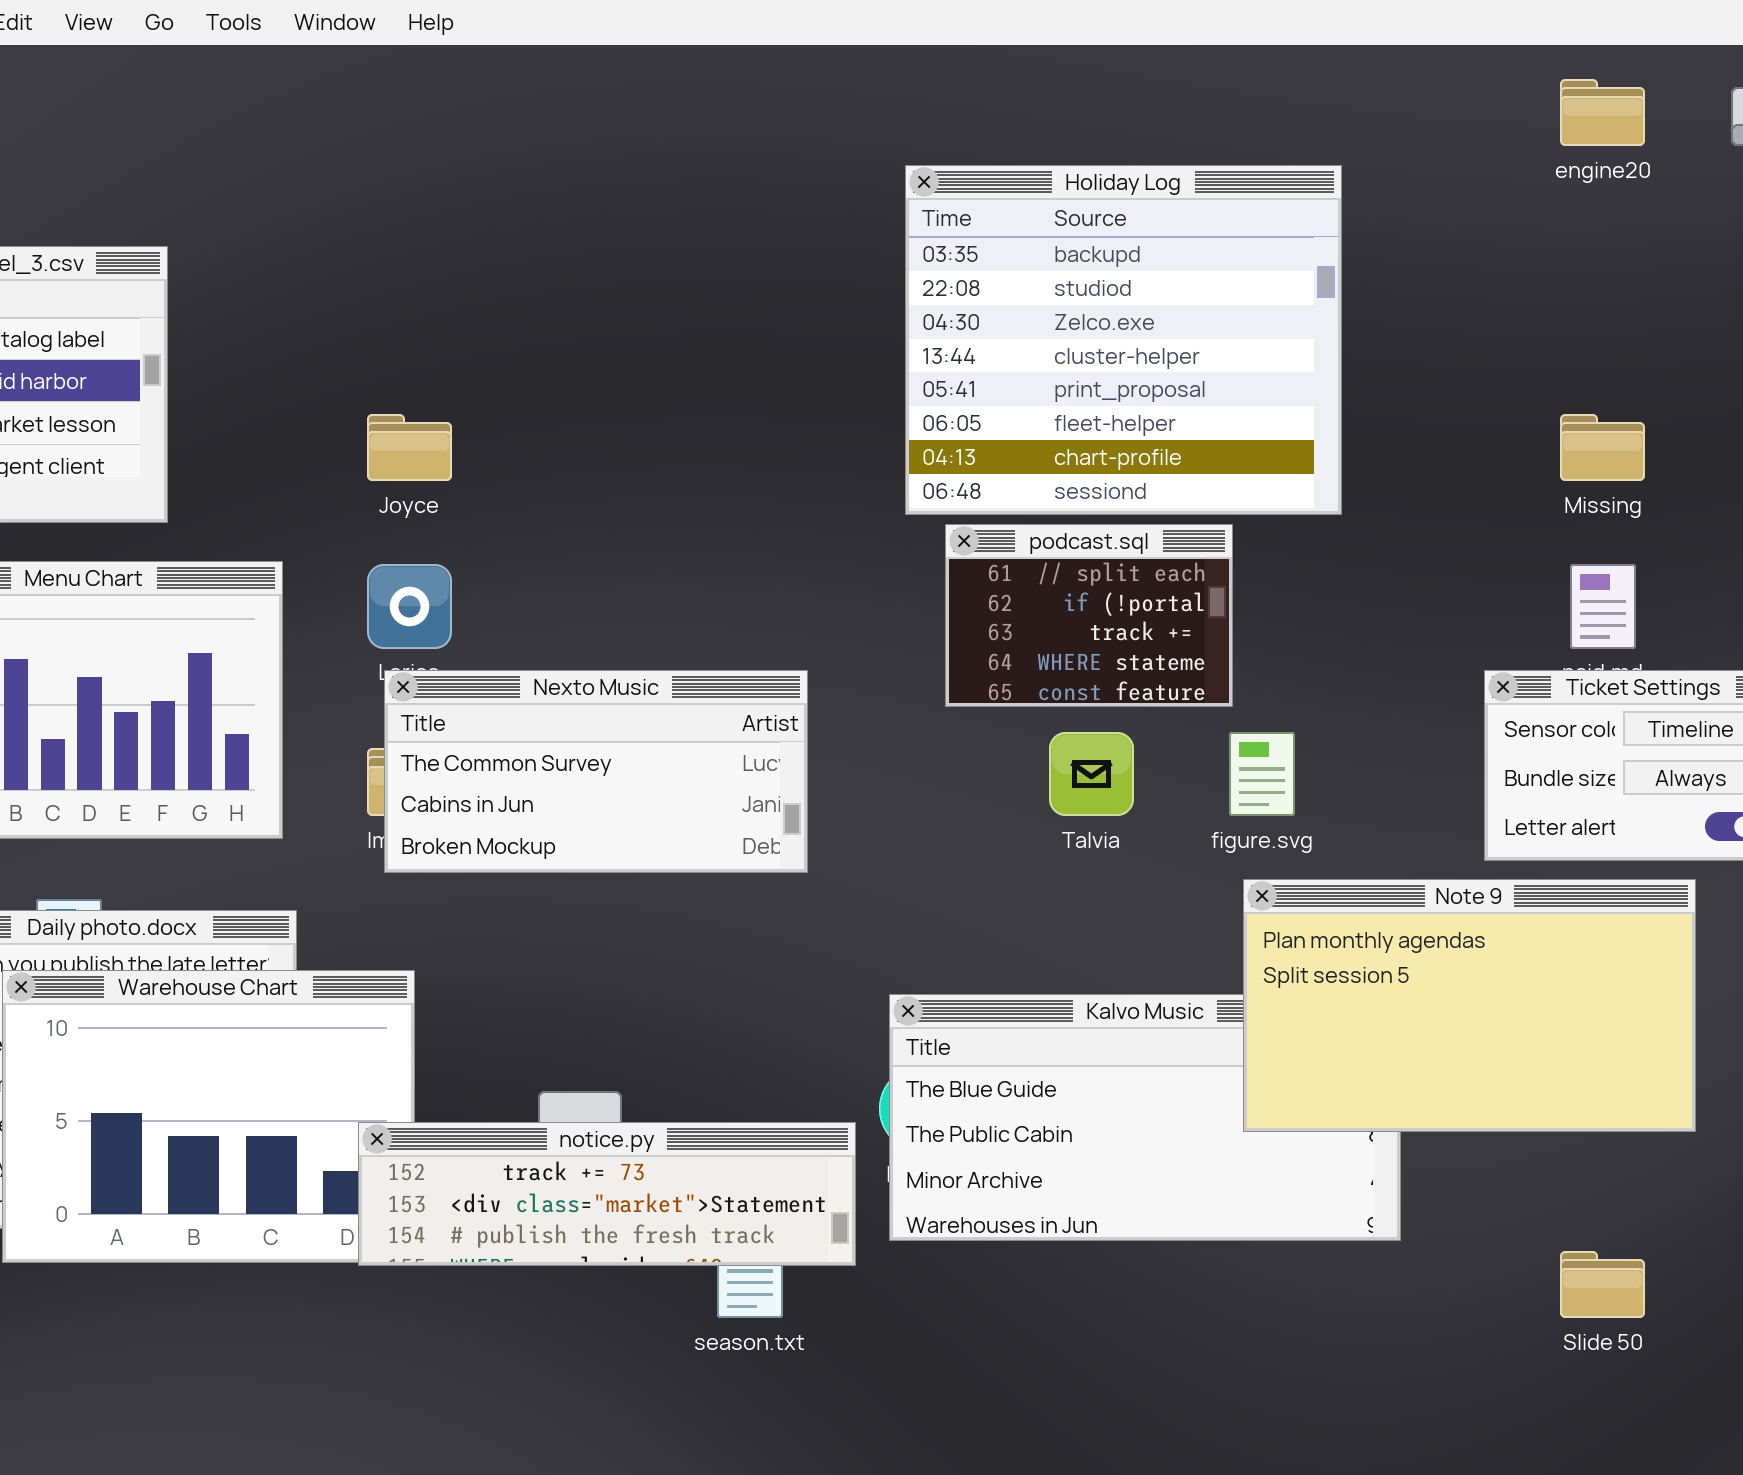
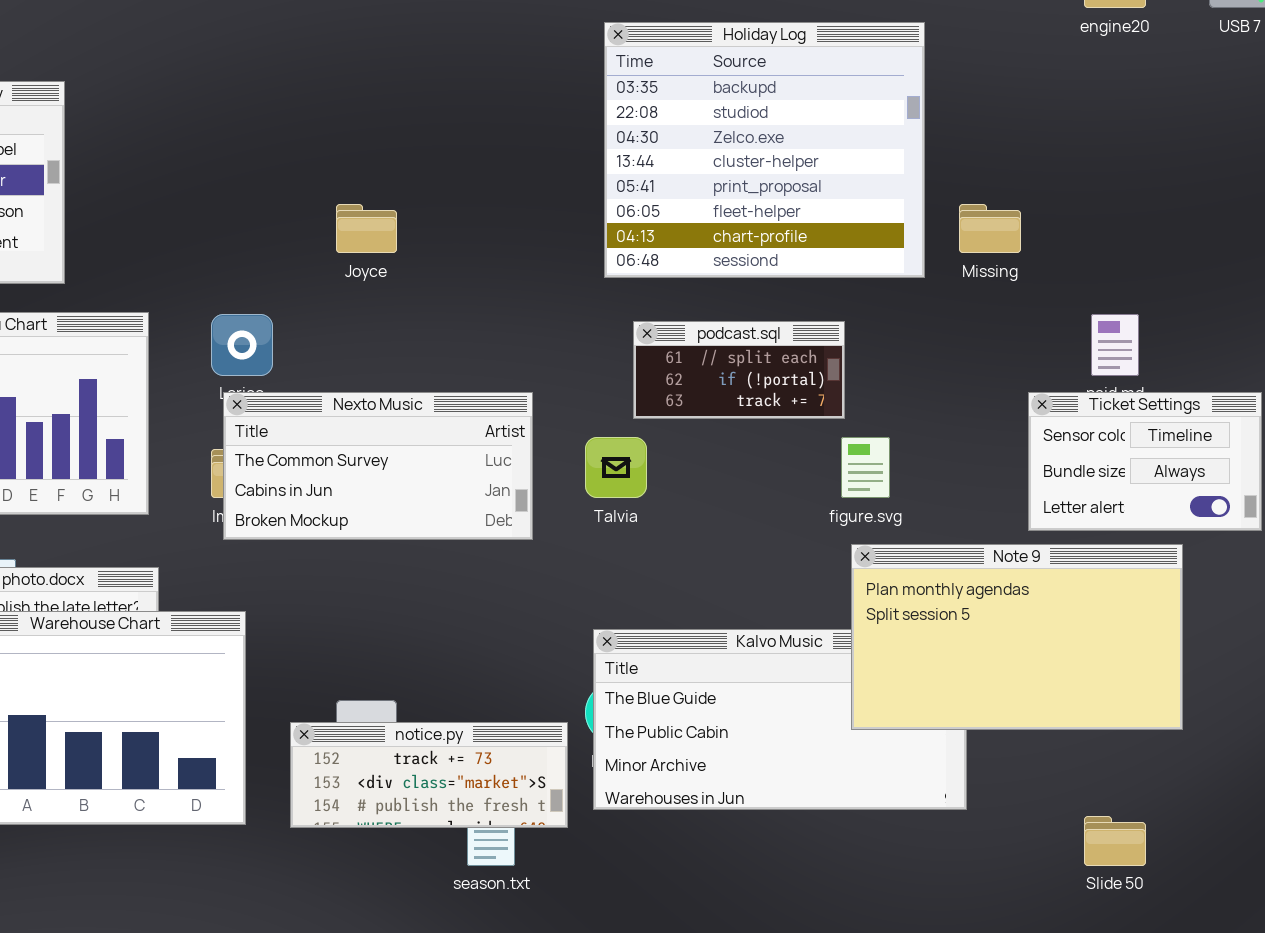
Joyce: [367,414,452,481] -> [336,204,397,253], moved
Missing: [1560,414,1645,481] -> [959,204,1021,253], moved
podcast.sql: [945,524,1233,707] -> [633,321,845,419], resized
Talvia: [1049,732,1134,816] -> [585,437,647,498], moved
notice.py: [358,1122,856,1266] -> [290,722,568,828], resized

